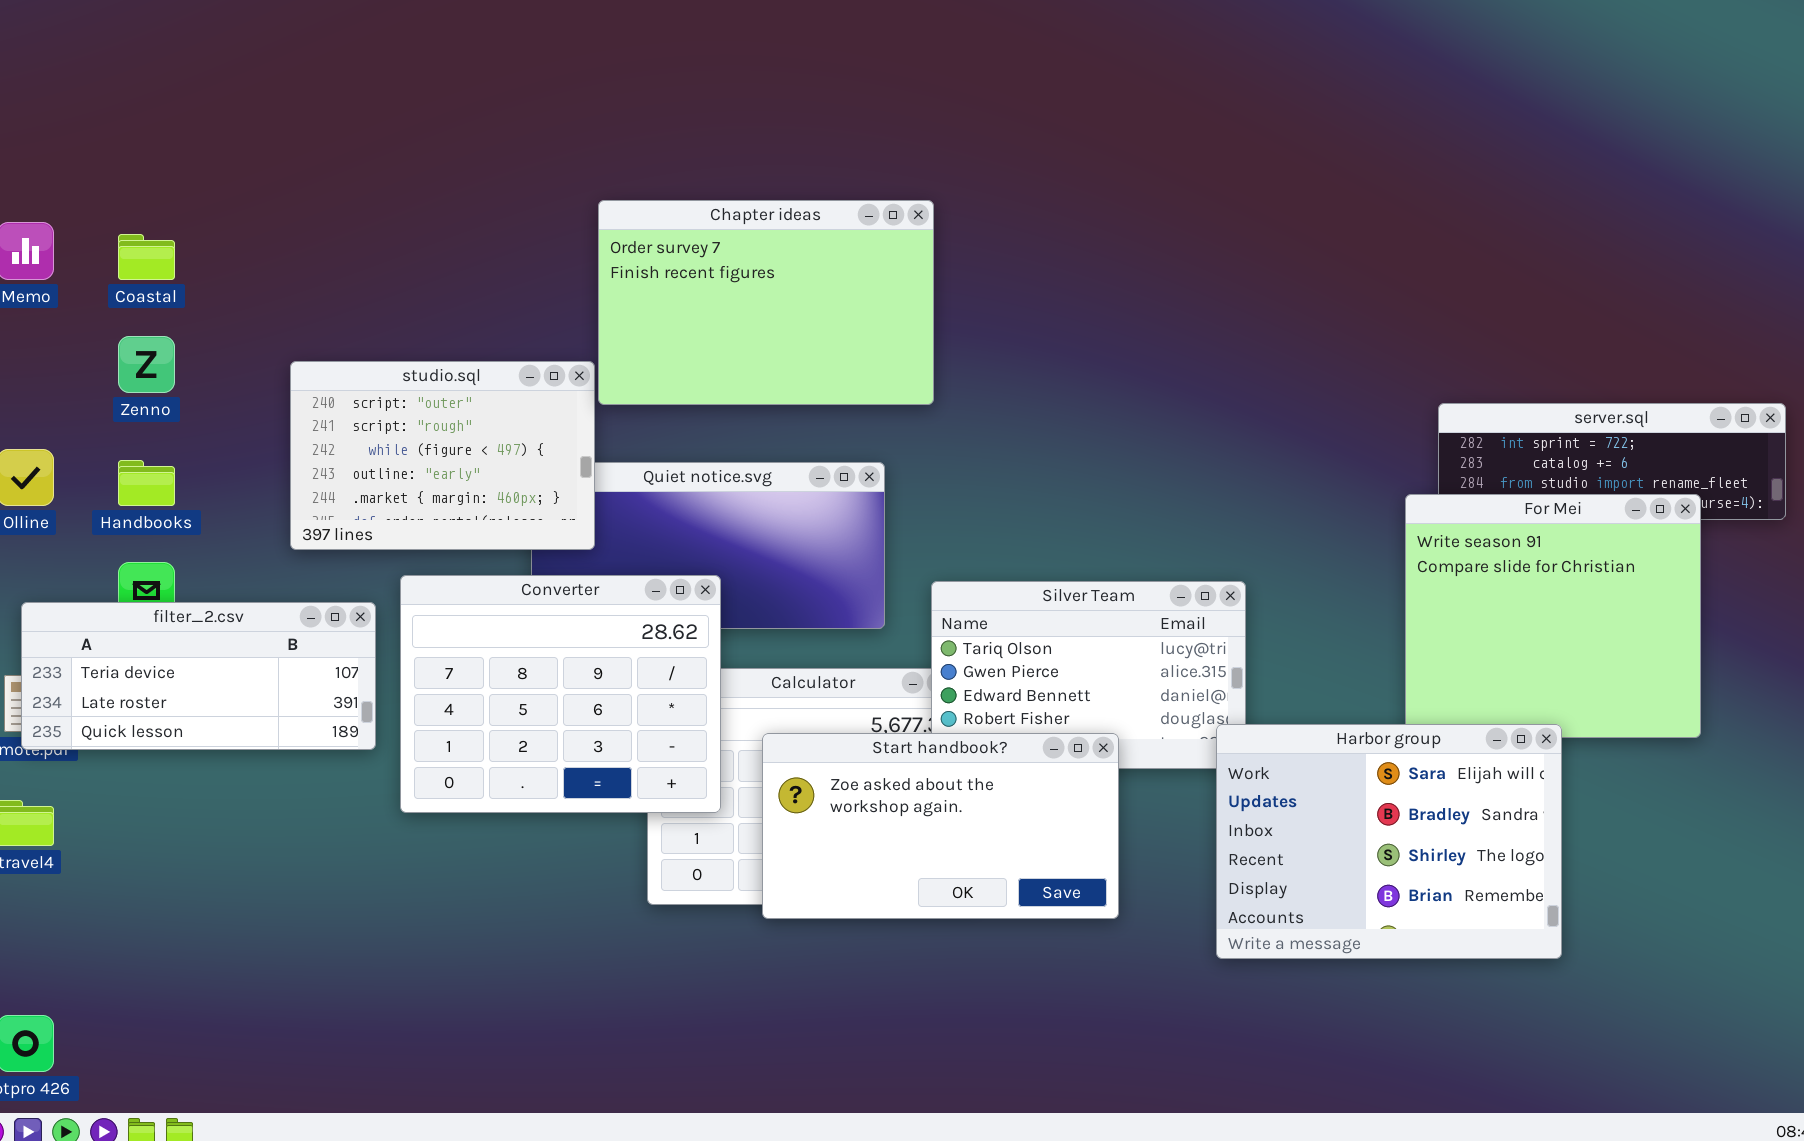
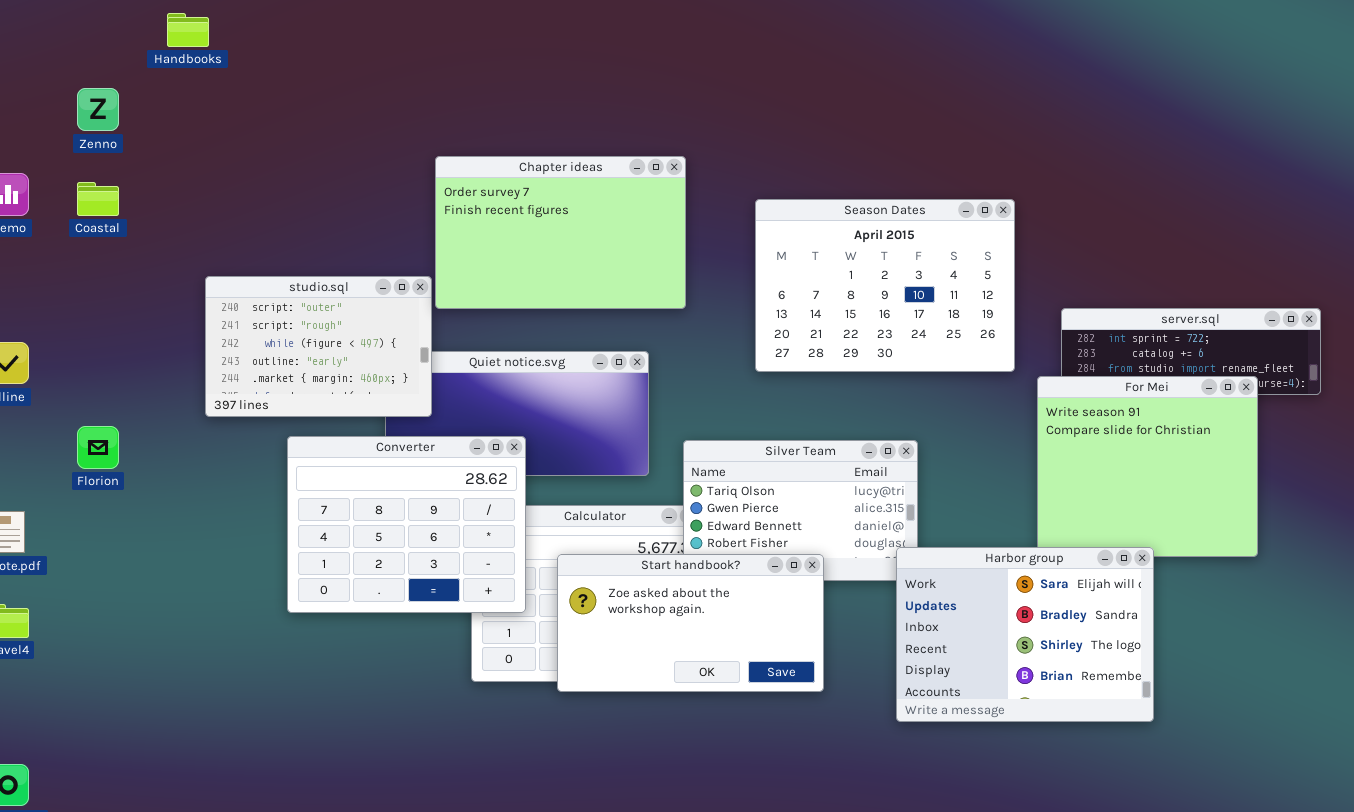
Season Dates: none -> [755,199,1015,372], opened
Zenno: [118,336,175,393] -> [77,88,119,131], moved
Handbooks: [118,460,175,506] -> [167,13,209,47], moved
filter_2.csv: [21,602,376,750] -> none, closed

